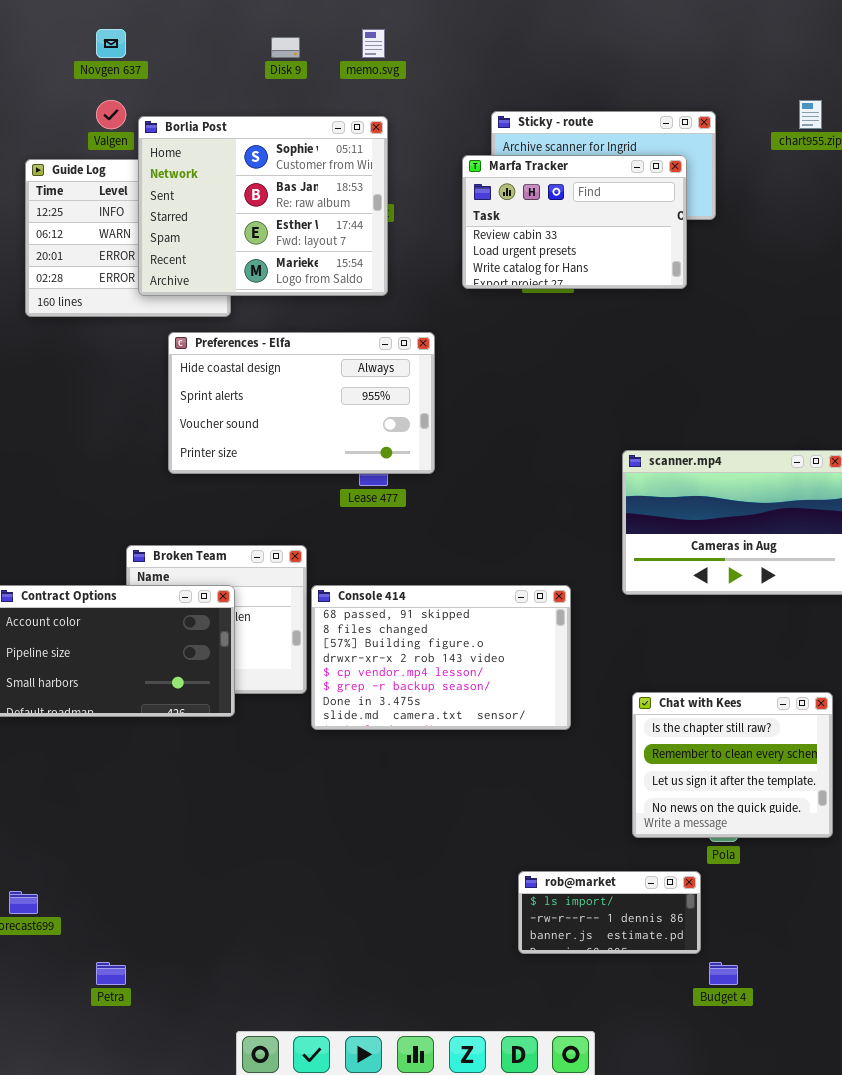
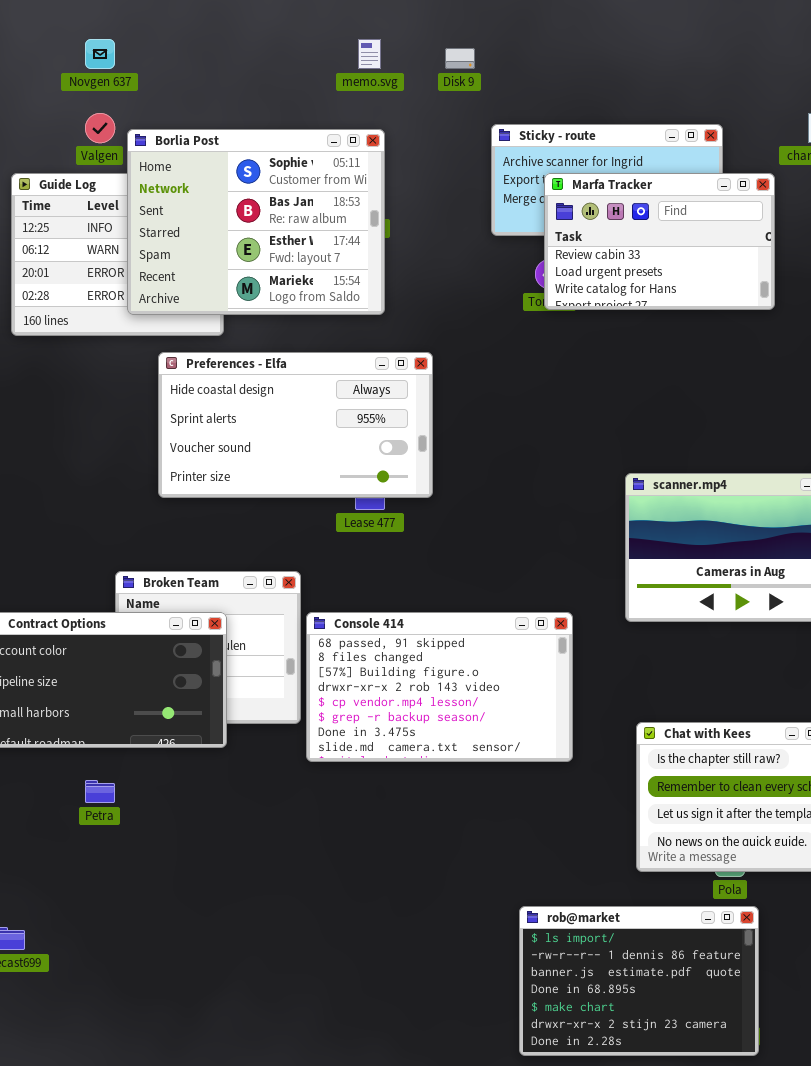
Disk 9: [271,37,300,58] -> [445,48,475,69], moved
Marfa Tracker: [462,155,687,289] -> [544,173,775,310], moved
rob@market: [518,871,701,954] -> [519,906,759,1056], resized
Petra: [96,962,126,985] -> [85,780,115,803], moved

